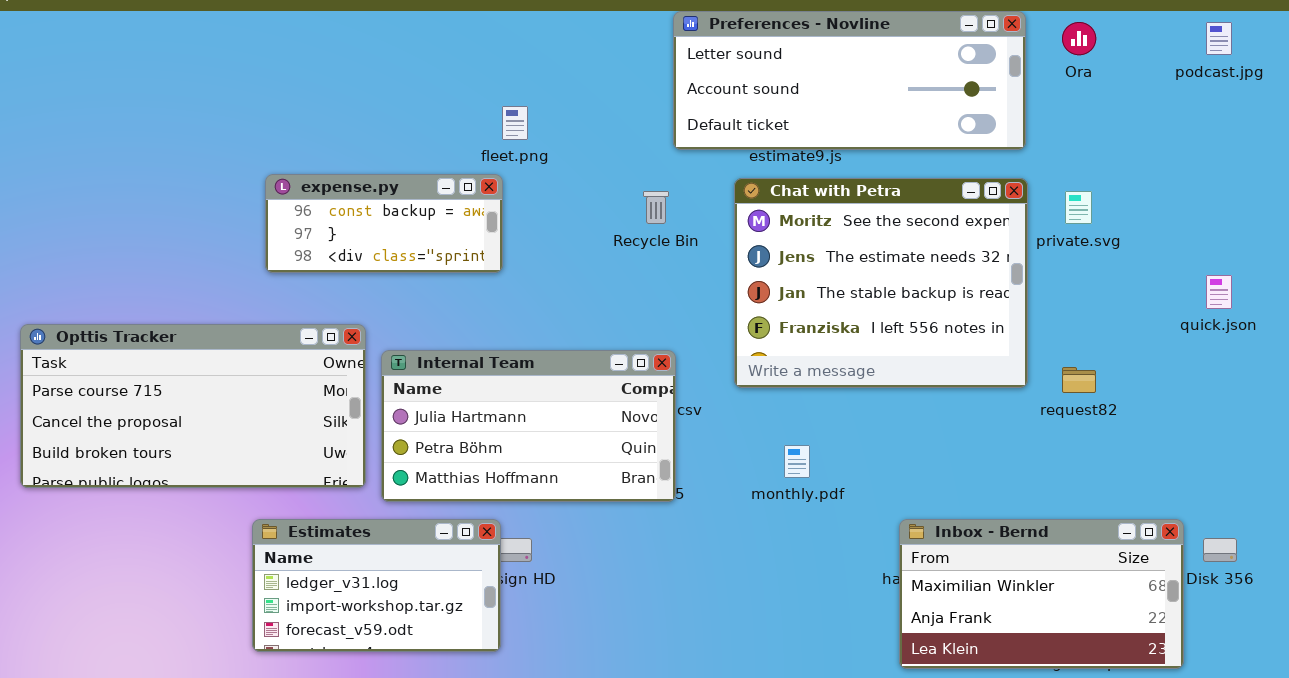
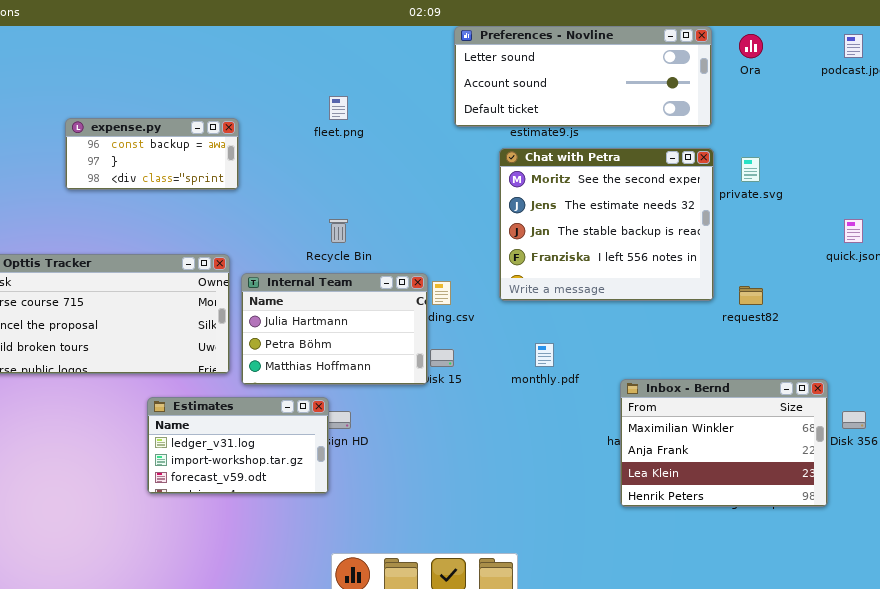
expense.py: [265,174,503,273] -> [65,118,239,190], moved
Recycle Bin: [643,191,669,224] -> [329,219,348,243], moved
Internal Team: [381,350,676,502] -> [241,273,428,385], resized
Inbox - Bernd: [899,519,1184,669] -> [620,379,828,507], resized

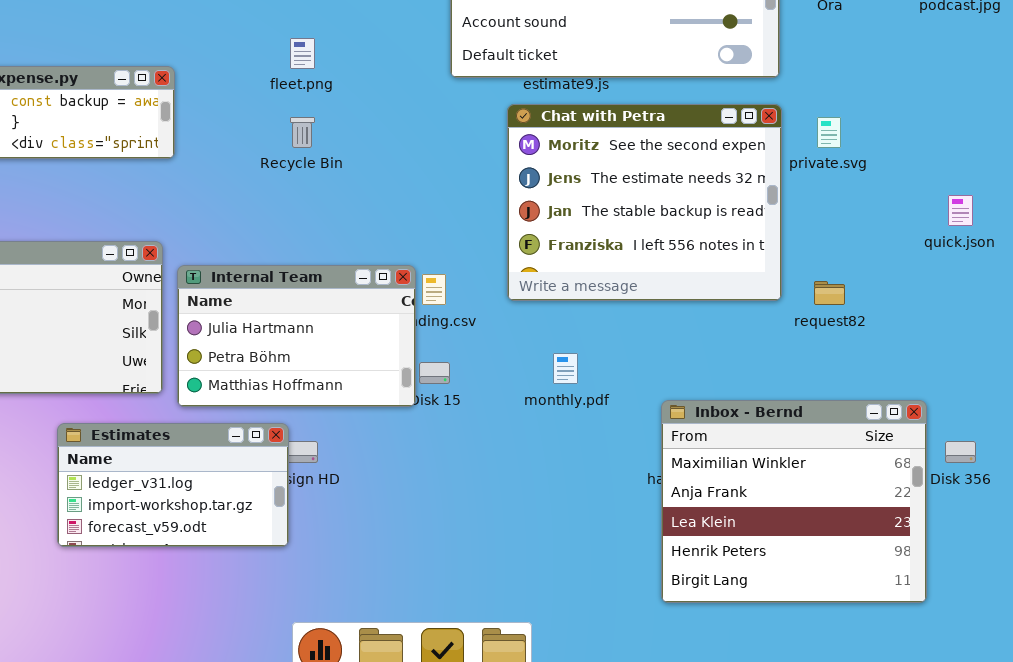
Recycle Bin: [329,219,348,243] -> [290,117,315,148], moved
Inbox - Bernd: [620,379,828,507] -> [661,400,927,603], resized

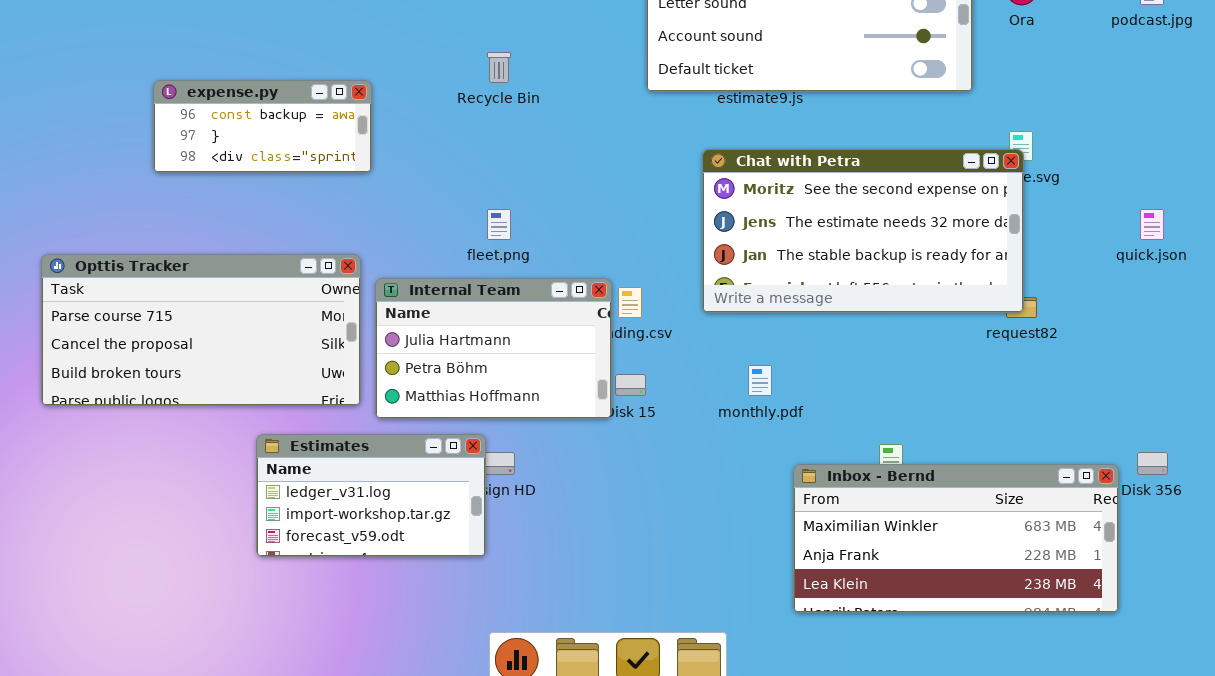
fleet.png: [290,38,315,69] -> [487,209,511,240], moved
Chat with Petra: [507,104,782,301] -> [702,149,1024,313], resized
Recycle Bin: [290,117,315,148] -> [487,52,511,83], moved
Inbox - Bernd: [661,400,927,603] -> [793,464,1119,613], resized

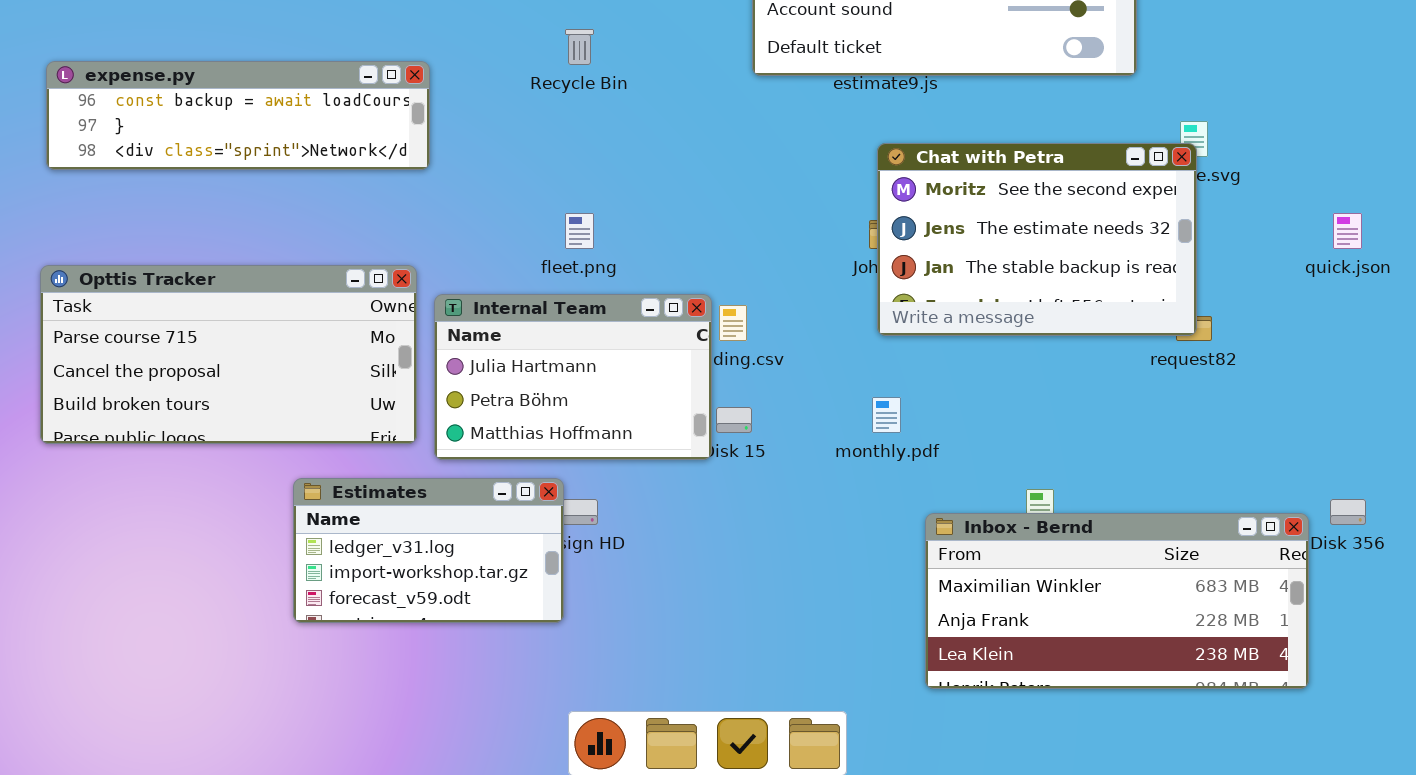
expense.py: [153,80,372,173] -> [46,61,430,170], resized
Chat with Petra: [702,149,1024,313] -> [877,143,1197,336], resized

